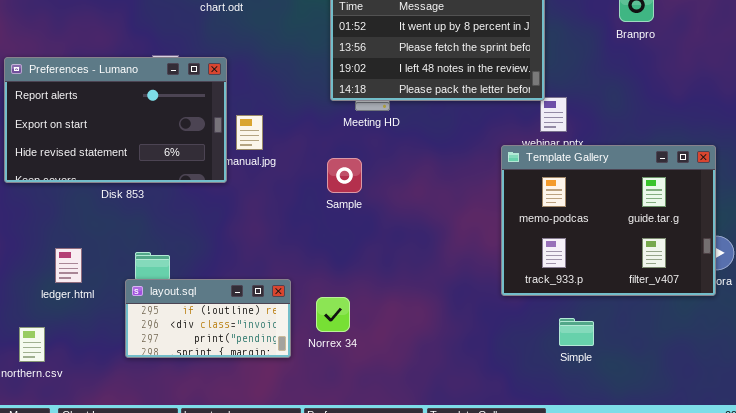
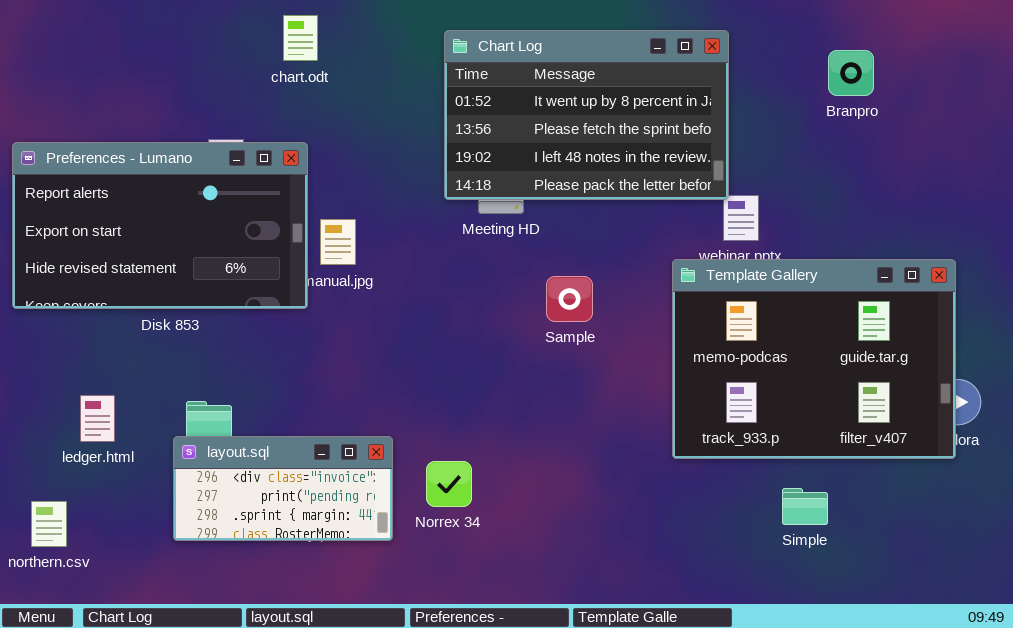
Sample: [327,158,362,193] -> [546,276,593,322], moved
layout.sql: [125,279,291,358] -> [173,436,393,541], scrolled down 1 row
Simple: [559,318,594,346] -> [782,488,828,525], moved

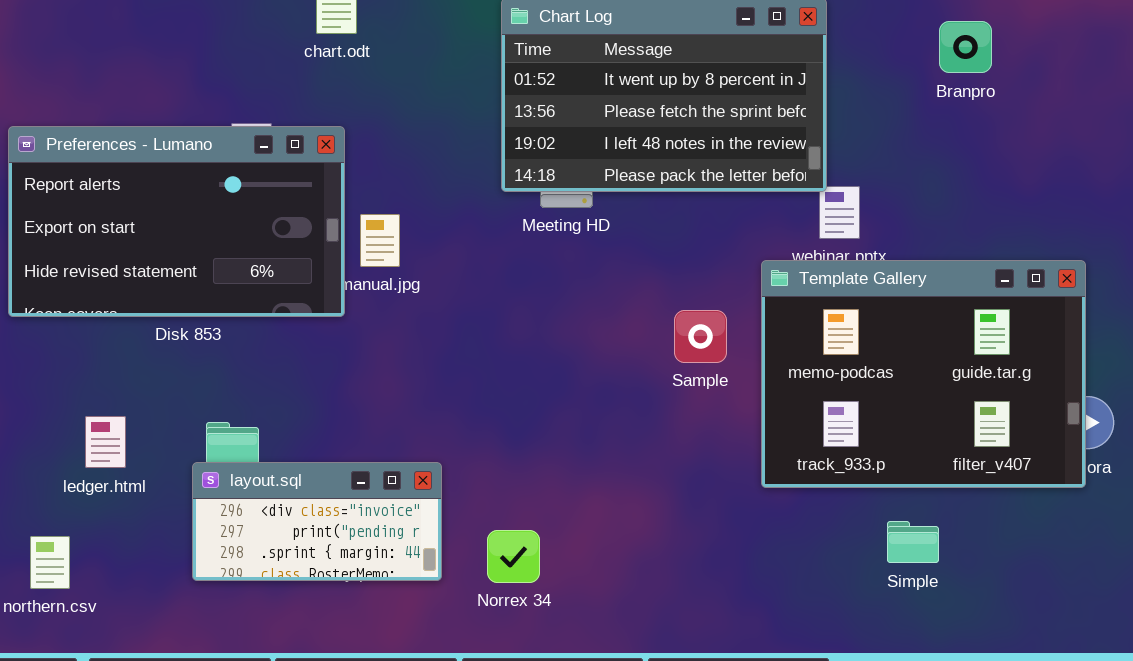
Sample: [546,276,593,322] -> [674,310,727,363], moved
Norrex 34: [426,461,472,507] -> [487,530,540,583], moved

